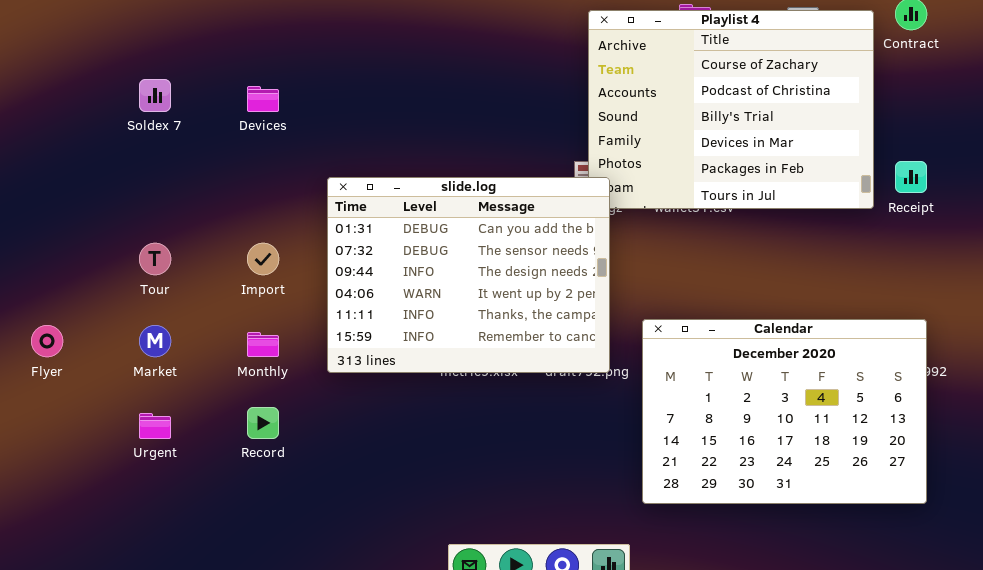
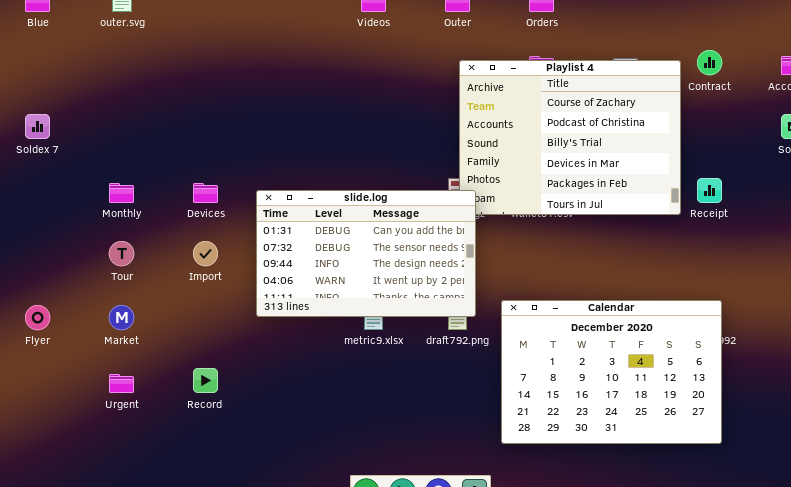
Soldex 7: [139,79,171,112] -> [25,114,50,139], moved
Devices: [247,86,279,112] -> [193,183,218,203], moved
slide.log: [327,177,610,373] -> [256,190,476,317], resized
Monthly: [247,332,279,357] -> [109,183,134,203], moved

